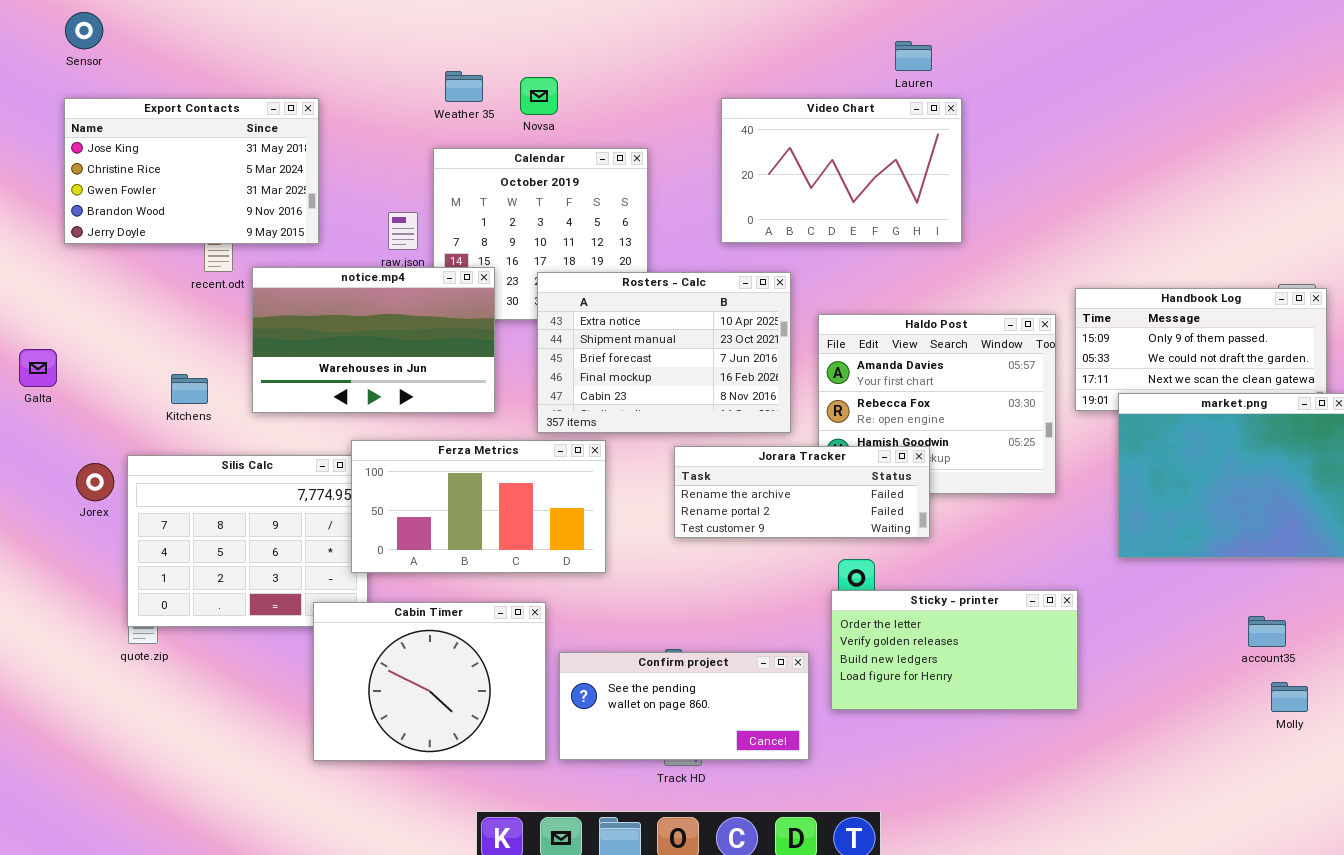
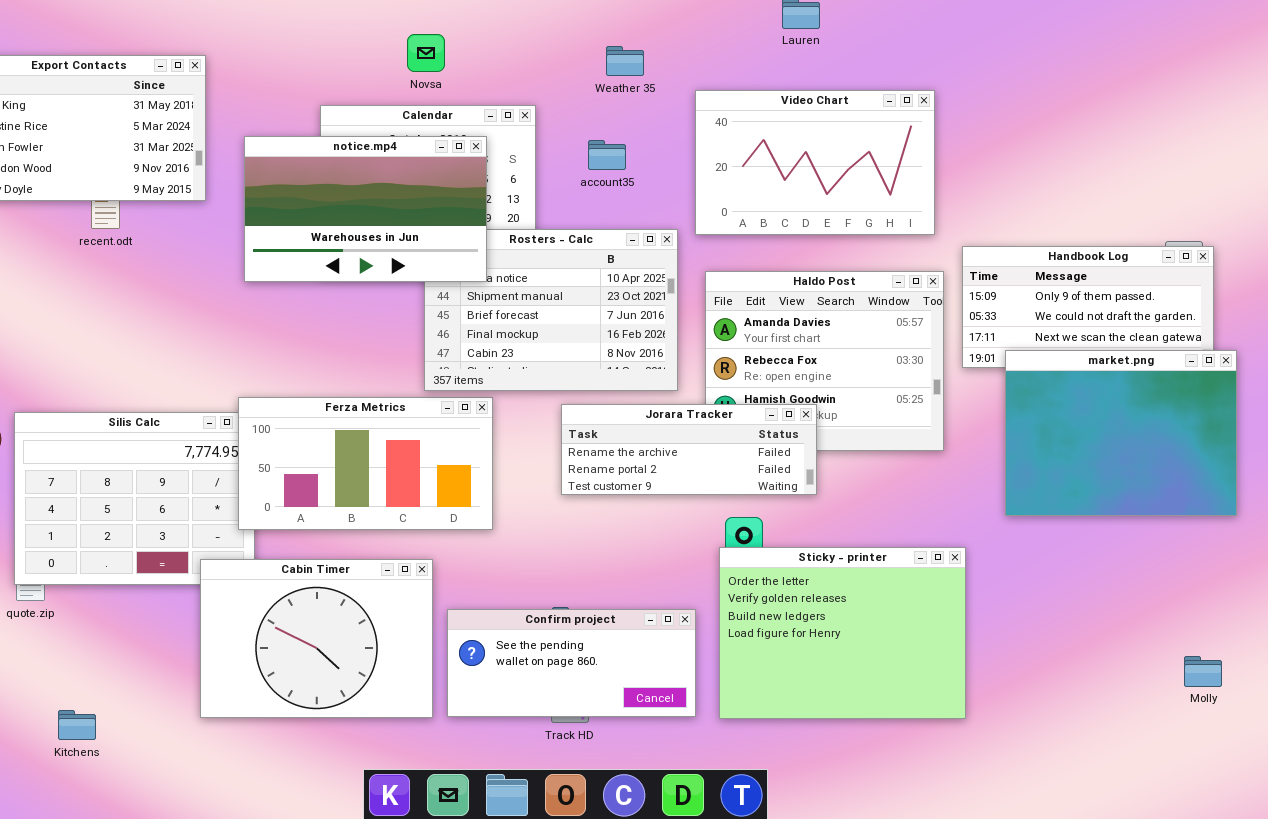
Weather 35: [445,71,483,102] -> [606,46,644,76], moved
Video Chart: [721,98,962,243] -> [695,90,935,235], moved
notice.mp4: [252,267,495,413] -> [244,136,487,282], moved
Kitchens: [171,374,208,404] -> [58,710,96,740], moved
Sticky - printer: [831,590,1078,710] -> [719,547,966,719], resized
account35: [1248,616,1286,647] -> [588,140,626,170], moved
Molly: [1271,682,1308,712] -> [1184,656,1222,687], moved

